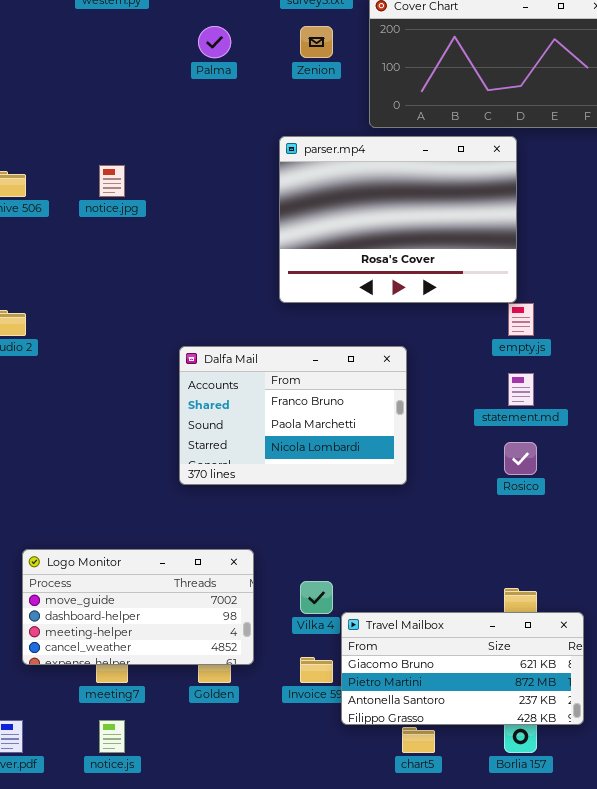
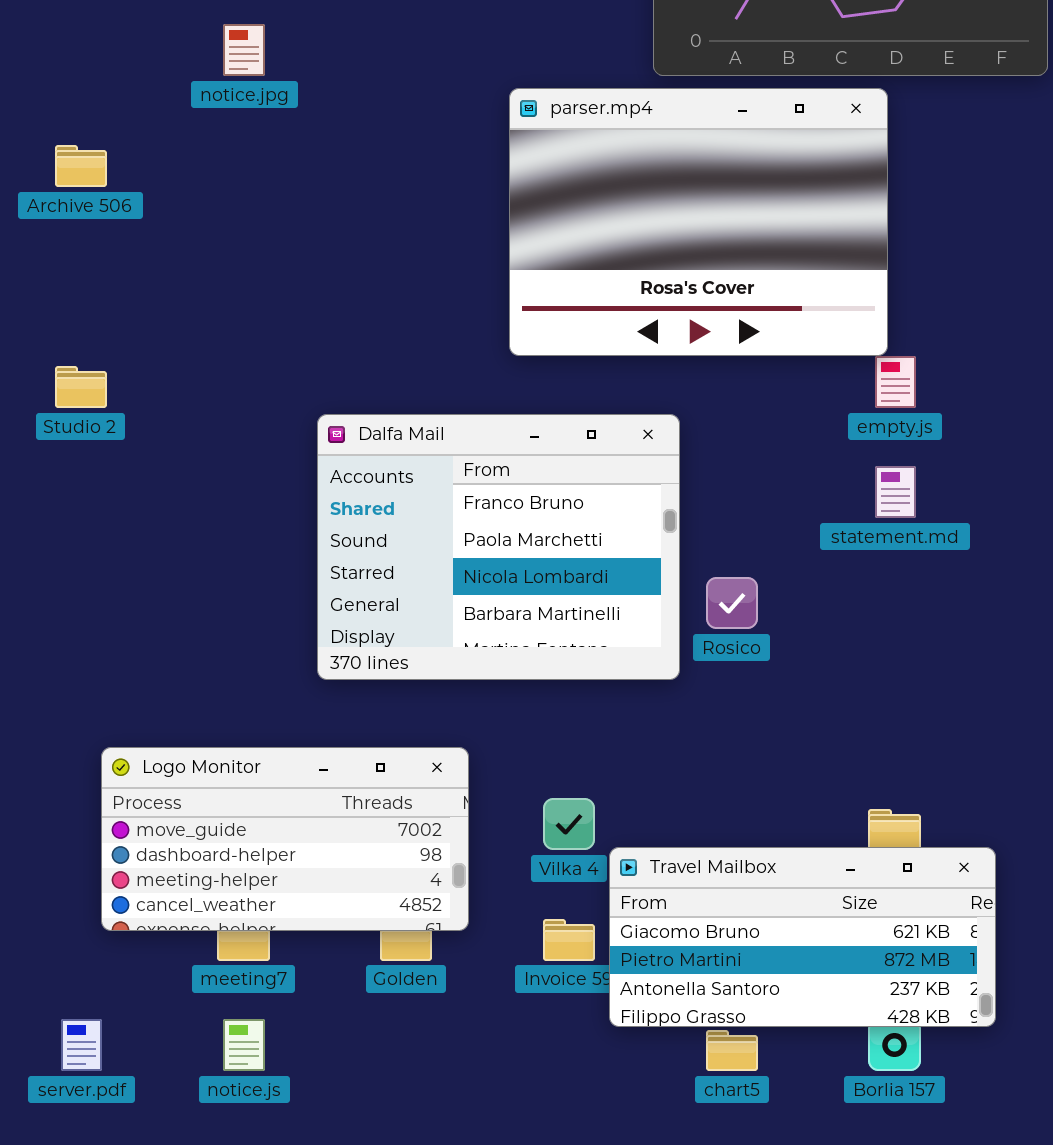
notice.jpg: [99,165,125,197] -> [223,24,265,76], moved
Dalfa Mail: [179,346,407,485] -> [317,414,680,680], moved, resized
Rosico: [504,442,537,475] -> [706,577,758,629], moved

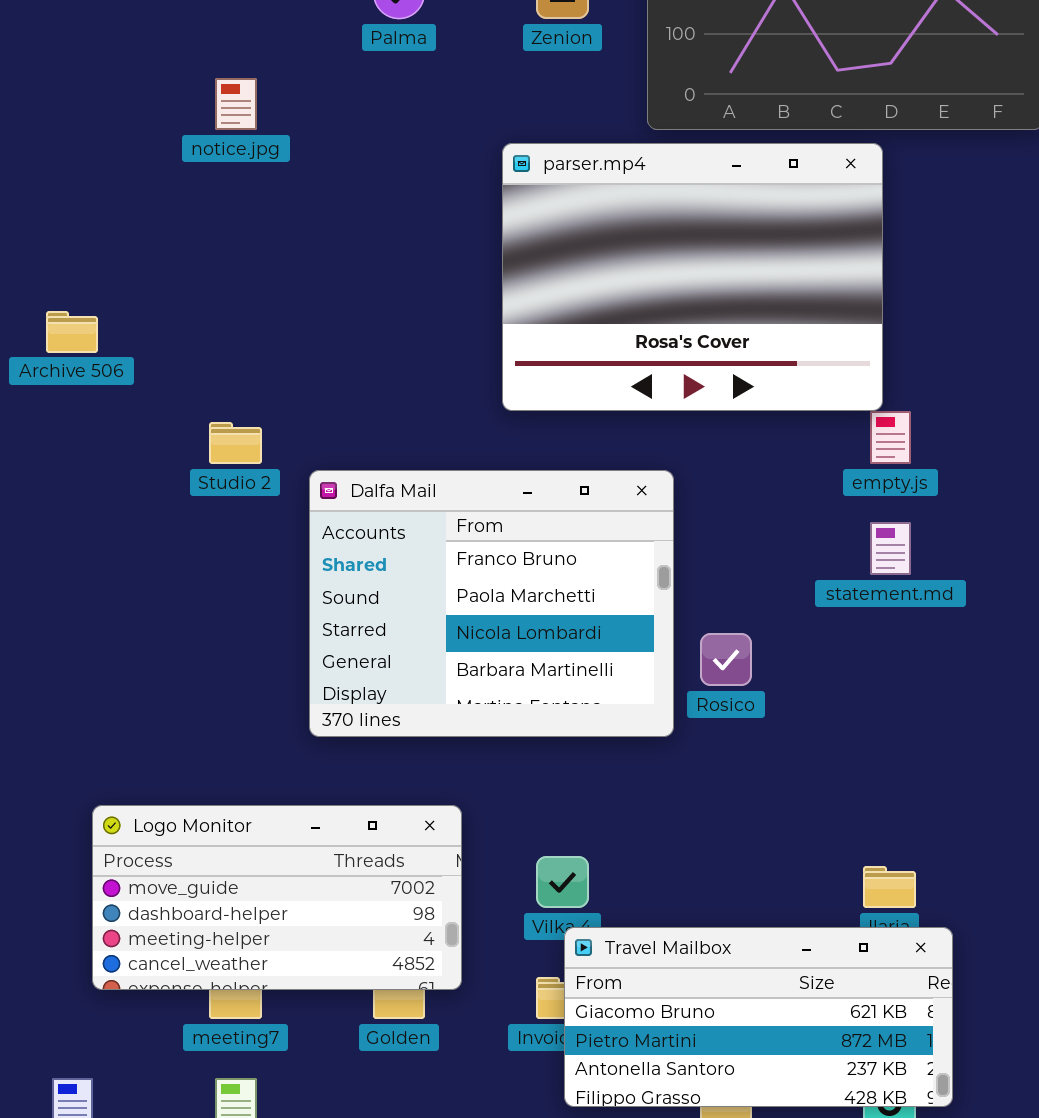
Archive 506: [55,145,107,187] -> [46,311,98,353], moved
Studio 2: [55,366,107,408] -> [209,422,262,464], moved
Travel Mailbox: [609,847,996,1027] -> [564,927,953,1107], moved

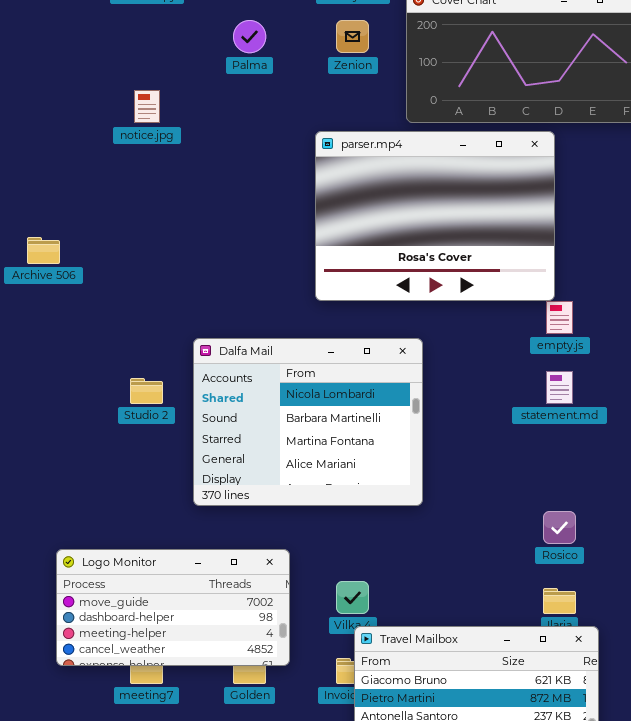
Studio 2: [209,422,262,464] -> [130,378,163,404], moved
Dalfa Mail: [309,470,674,737] -> [193,338,423,506], scrolled down 2 rows
Rosico: [700,633,752,686] -> [543,511,576,544], moved

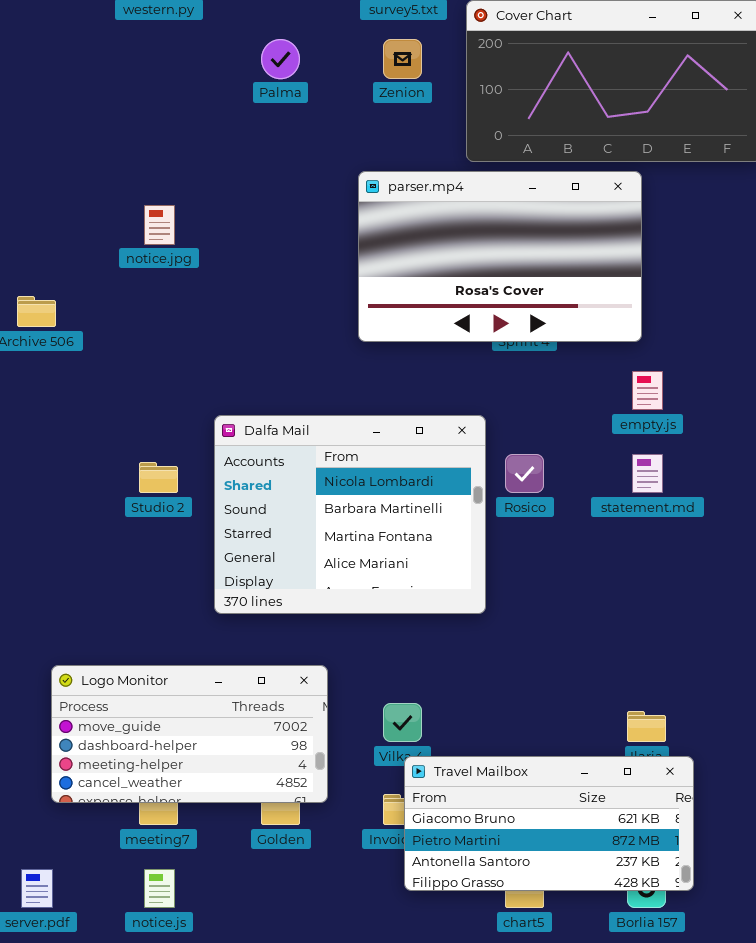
notice.jpg: [134,90,160,123] -> [144,205,175,245], moved
parser.mp4: [315,131,555,301] -> [358,171,642,342], resized
Rosico: [543,511,576,544] -> [505,454,544,493], moved

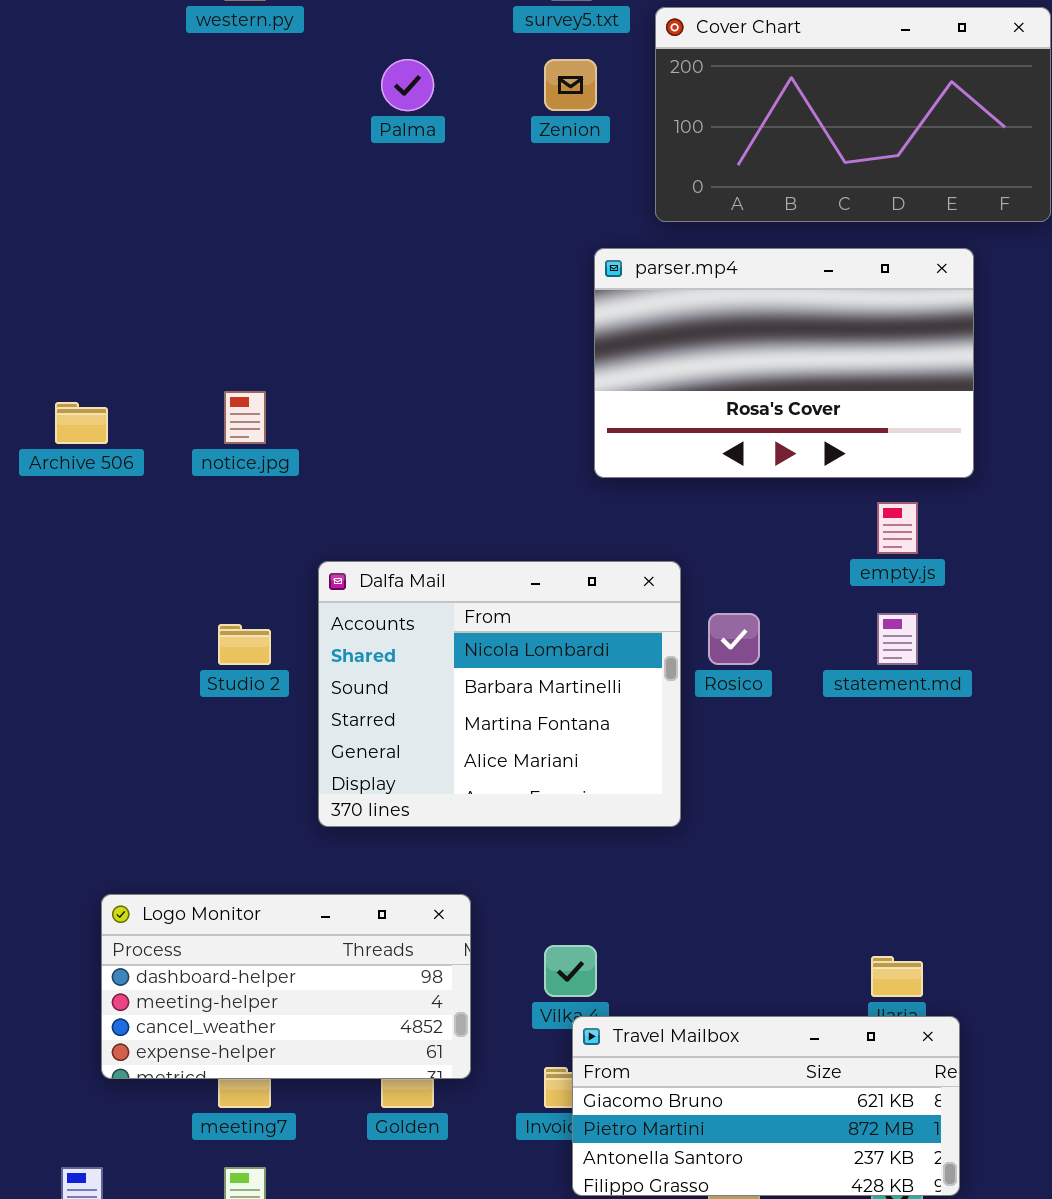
parser.mp4: [358,171,642,342] -> [594,248,974,478], moved
notice.jpg: [144,205,175,245] -> [224,391,266,444], moved
Logo Monitor: [51,665,328,803] -> [101,894,471,1079], scrolled down 1 row

